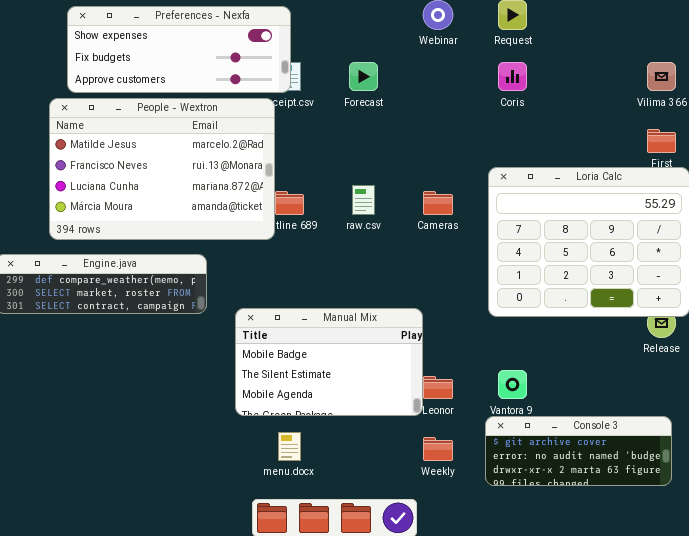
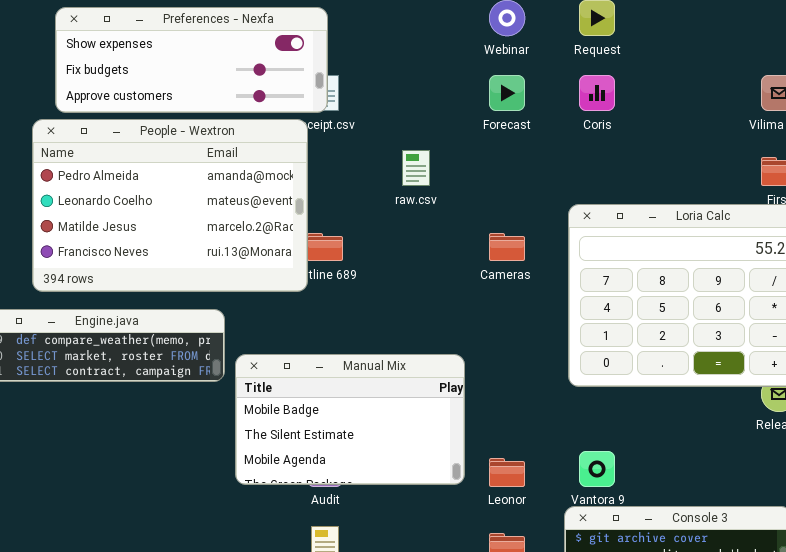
Forecast: [349,62,378,91] -> [489,75,525,111], moved
People - Wextron: [49,98,275,240] -> [32,119,308,292], scrolled up 2 rows
raw.csv: [352,185,375,215] -> [402,150,430,186], moved
Manual Mix: [235,308,423,416] -> [235,354,465,485], moved

